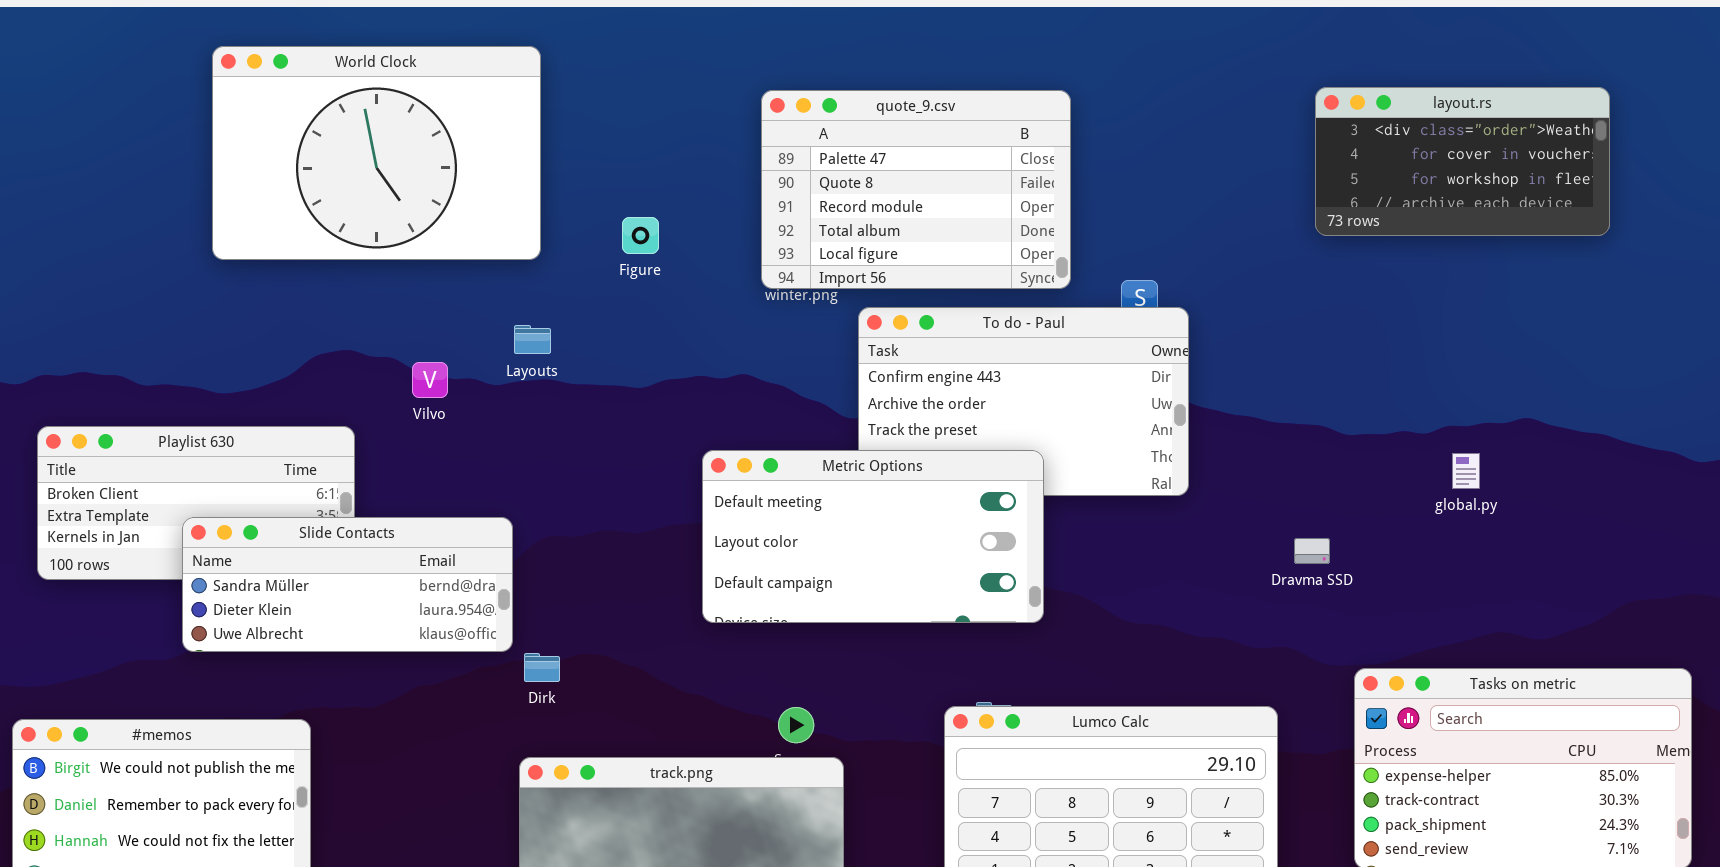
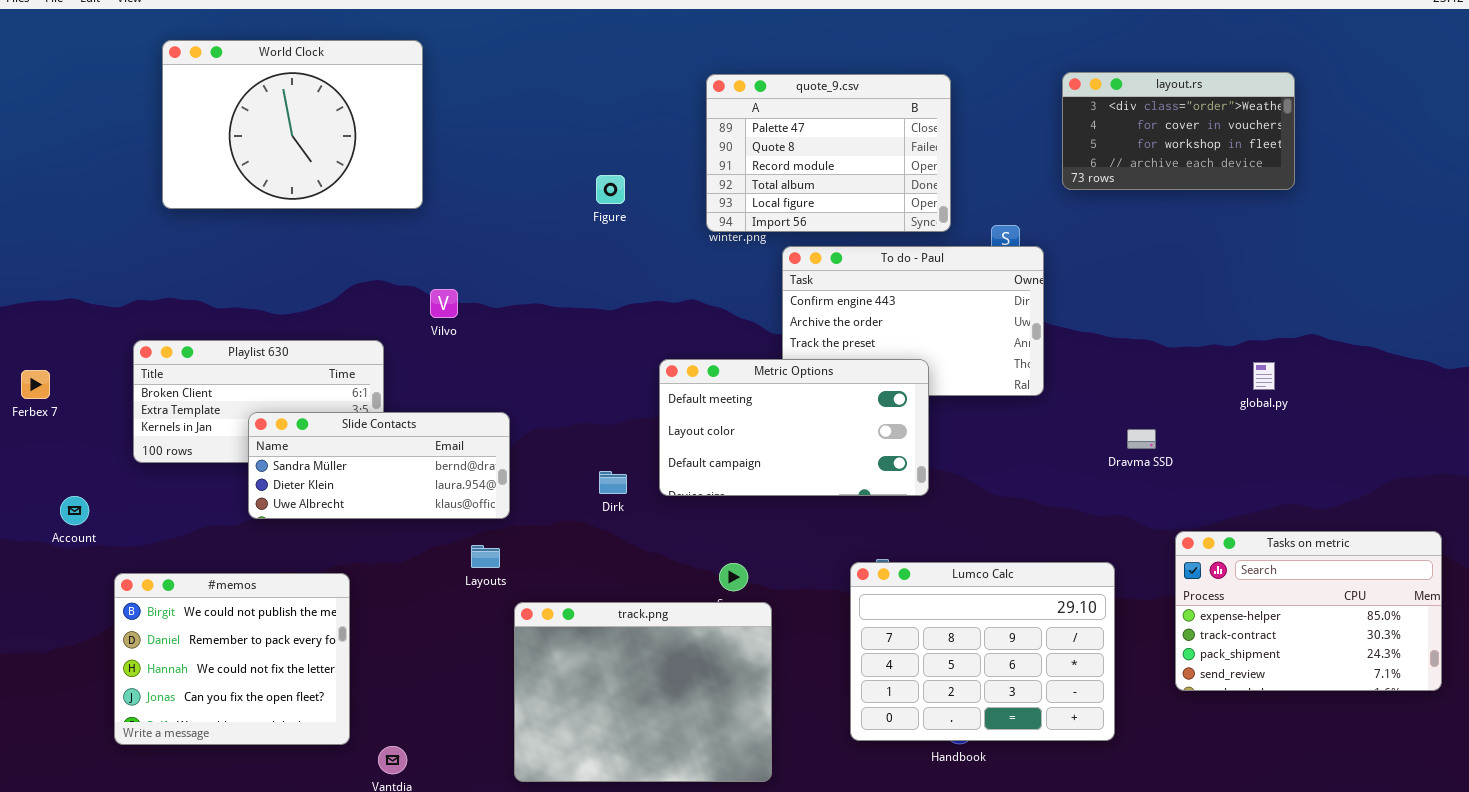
World Clock: [212,46,541,260] -> [162,40,423,209], moved
layout.rs: [1315,87,1610,236] -> [1062,72,1295,190], moved
Layouts: [514,325,551,354] -> [471,545,500,568], moved
Dirk: [524,653,560,682] -> [599,471,627,494], moved

